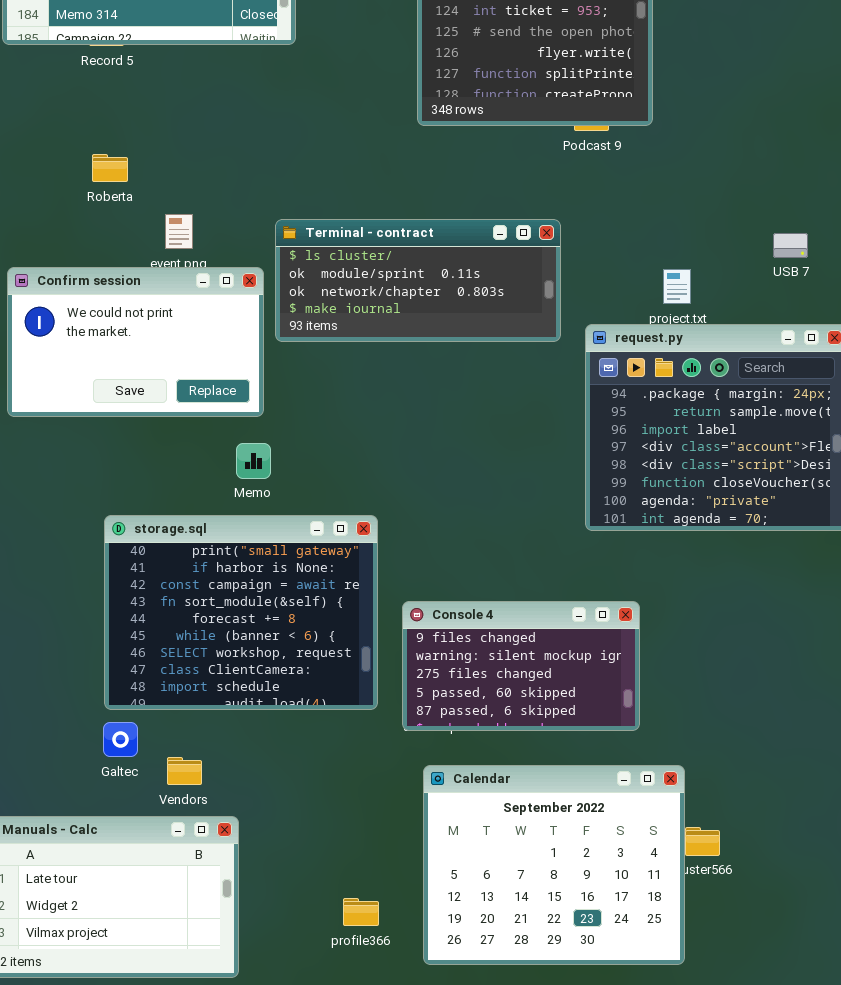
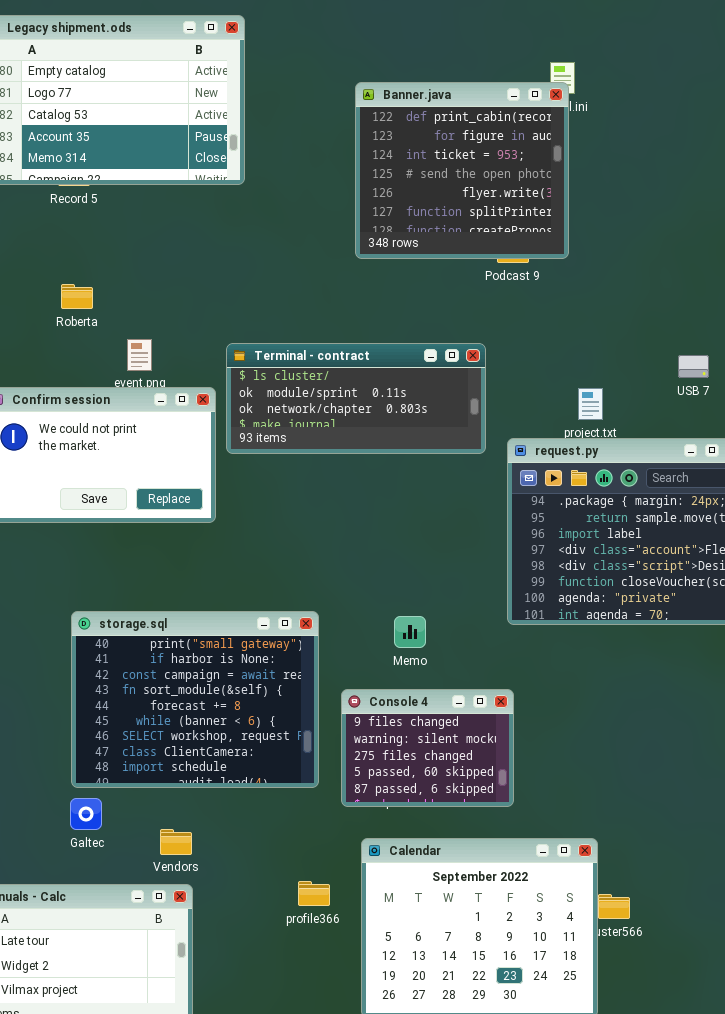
Memo: [236,443,271,479] -> [394,616,426,648], moved
Console 4: [402,601,640,731] -> [341,689,514,807], resized
Vendors: [167,757,202,785] -> [160,829,192,855], moved
profile366: [343,898,379,926] -> [298,881,330,906], moved

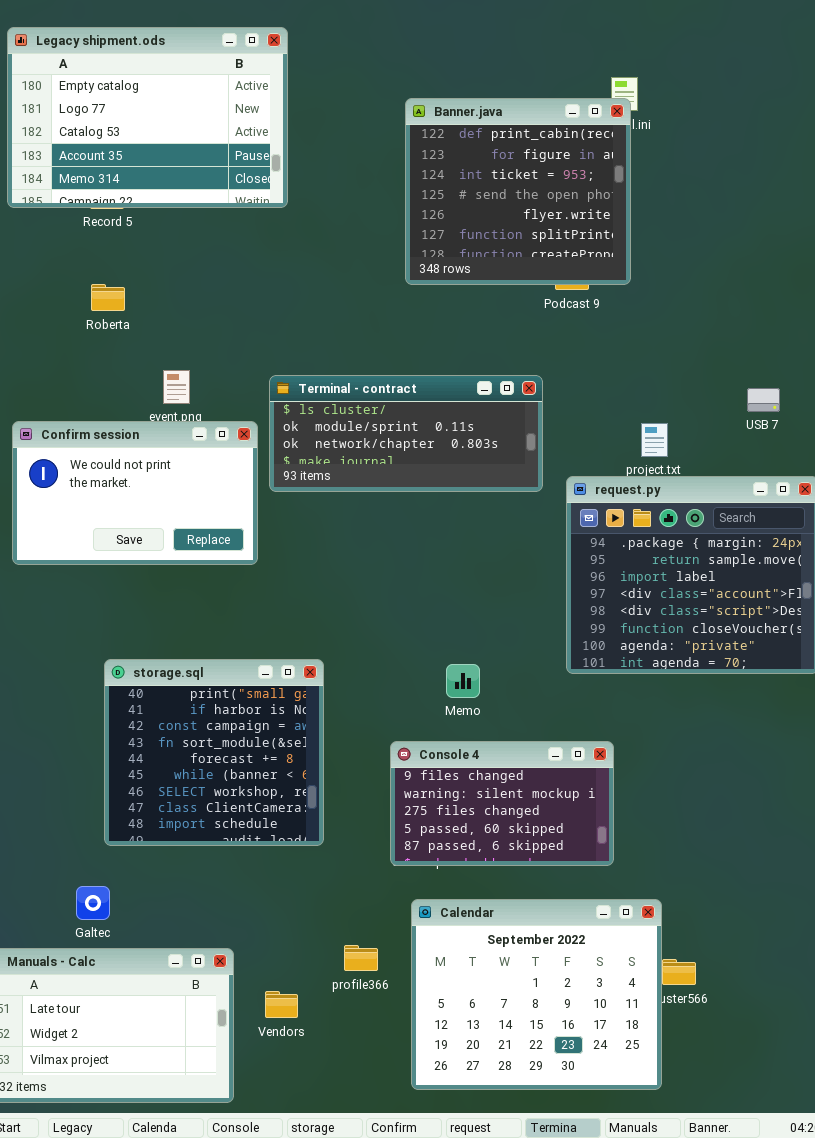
Roberta: [61,284,93,309] -> [91,284,125,311], moved
storage.sql: [71,611,319,788] -> [104,659,324,846], resized
Console 4: [341,689,514,807] -> [390,741,614,866], resized
Galtec: [70,798,102,830] -> [76,886,110,920], moved
Vendors: [160,829,192,855] -> [265,991,298,1018], moved

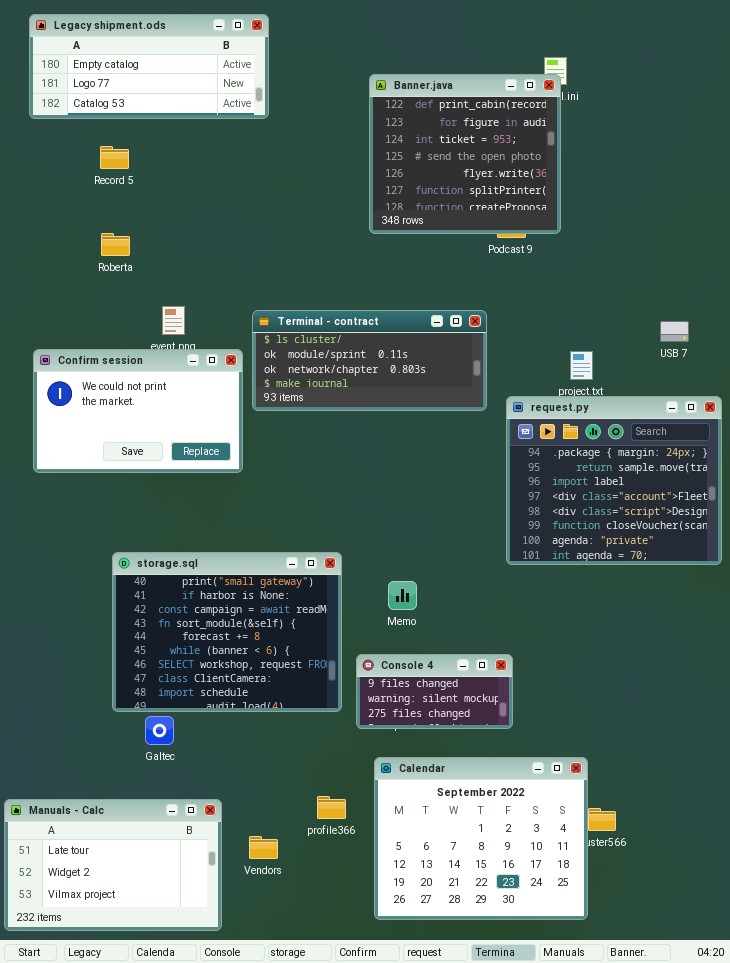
Legacy shipment.ods: [7,27,288,208] -> [29,14,269,119], resized
storage.sql: [104,659,324,846] -> [112,552,342,712], resized
Memo: [446,664,480,698] -> [388,581,417,610], moved
Console 4: [390,741,614,866] -> [356,654,513,729], resized
Galtec: [76,886,110,920] -> [145,716,174,745], moved

